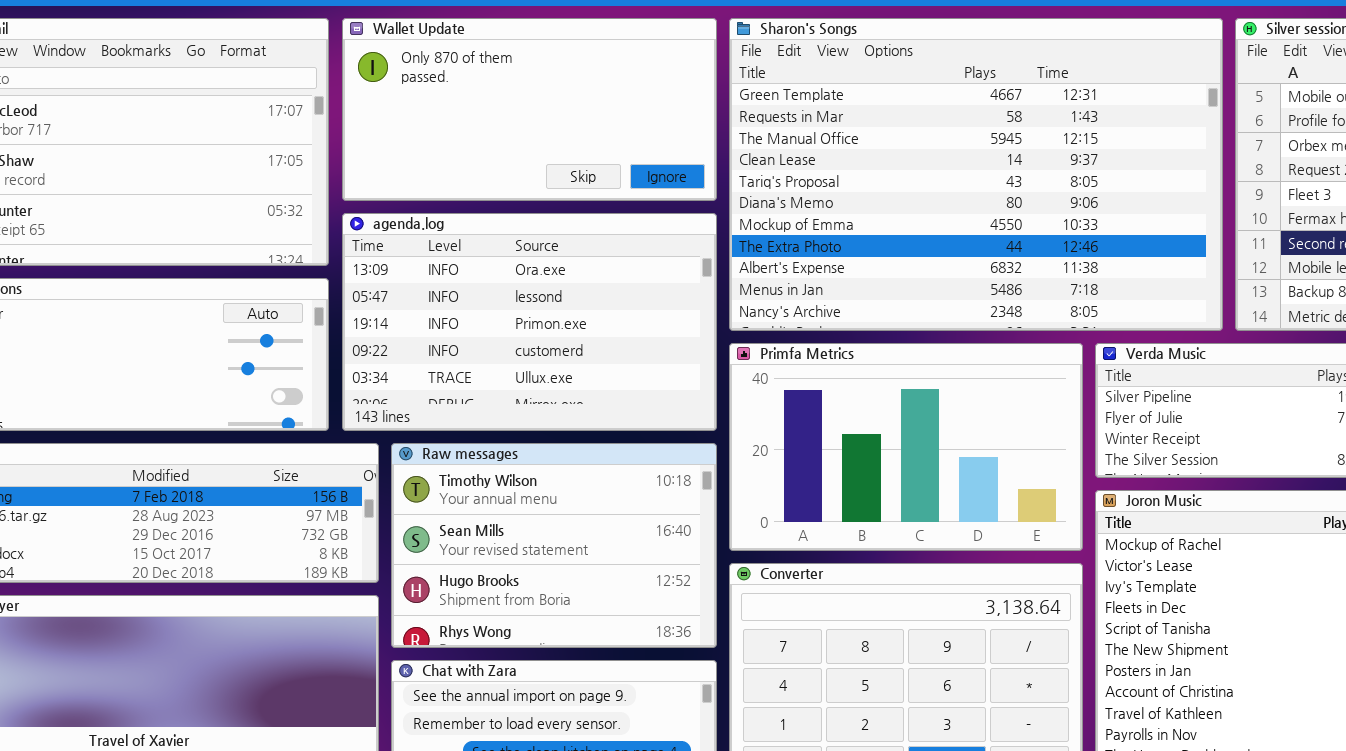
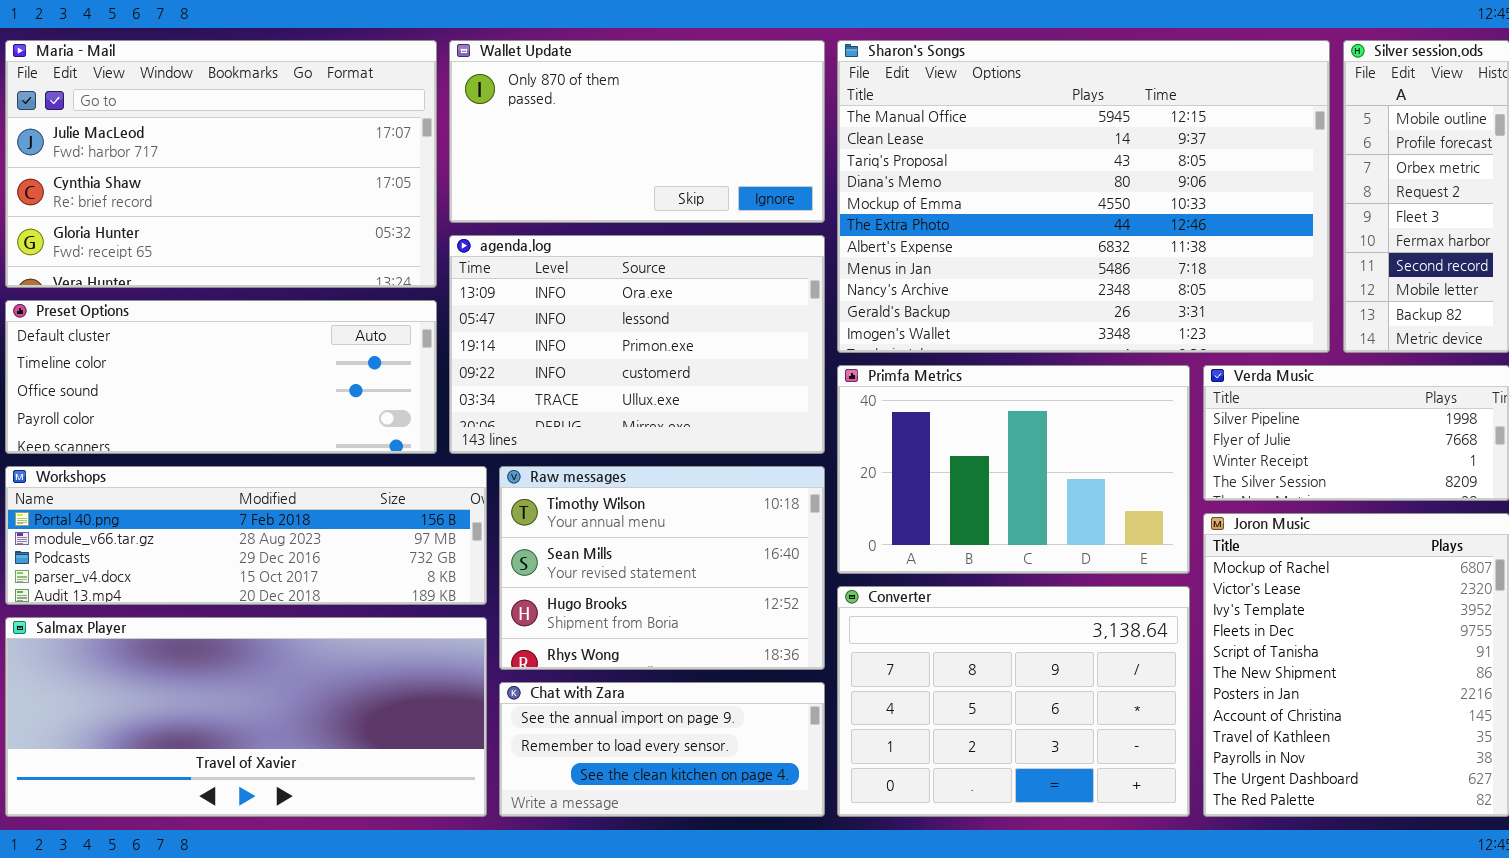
Sharon's Songs: [729,18,1223,331] -> [837,40,1330,353], scrolled down 2 rows

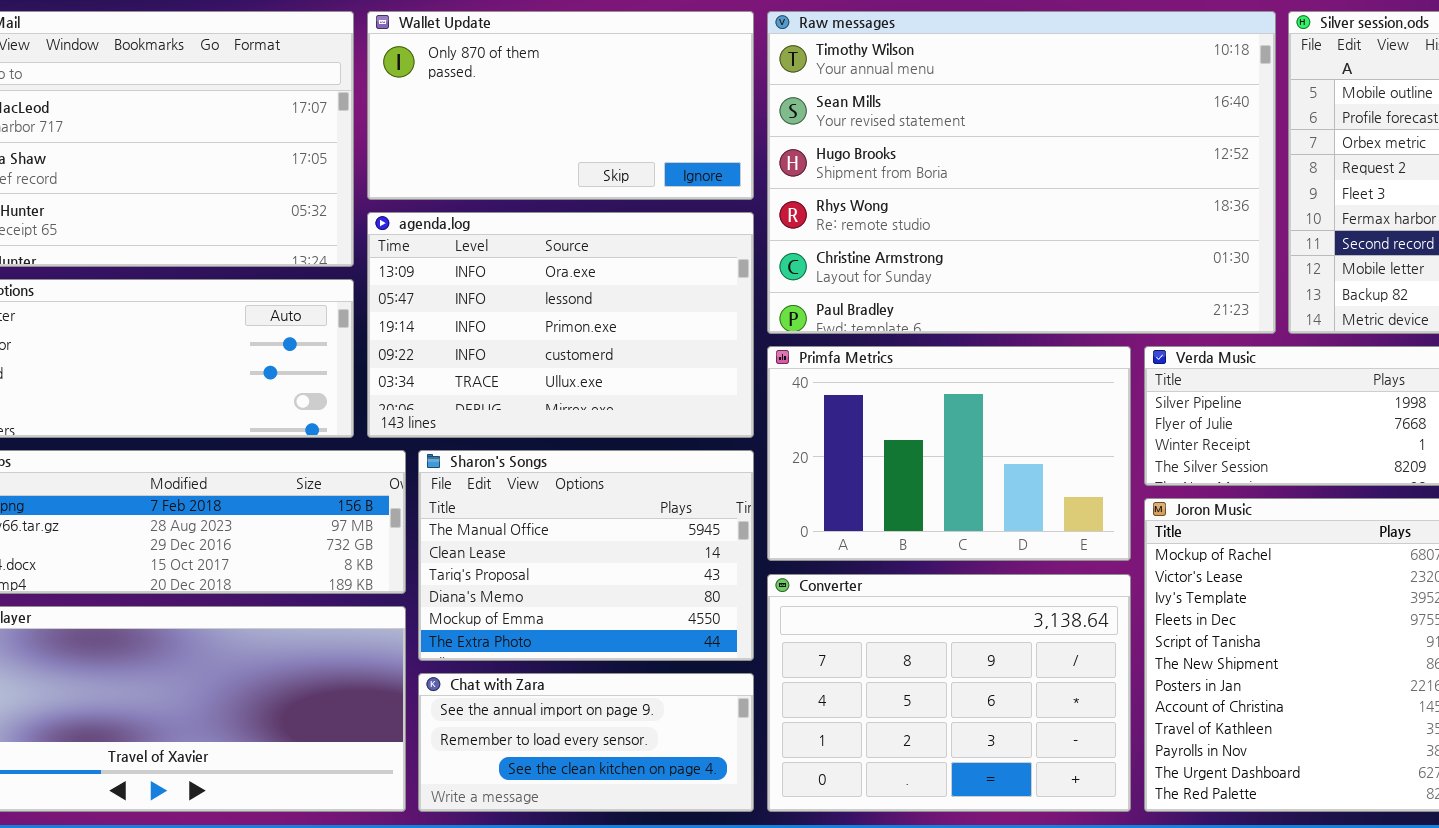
Sharon's Songs: [837,40,1330,353] -> [418,450,754,661], moved, resized
Raw messages: [499,466,825,670] -> [767,11,1276,334], moved, resized

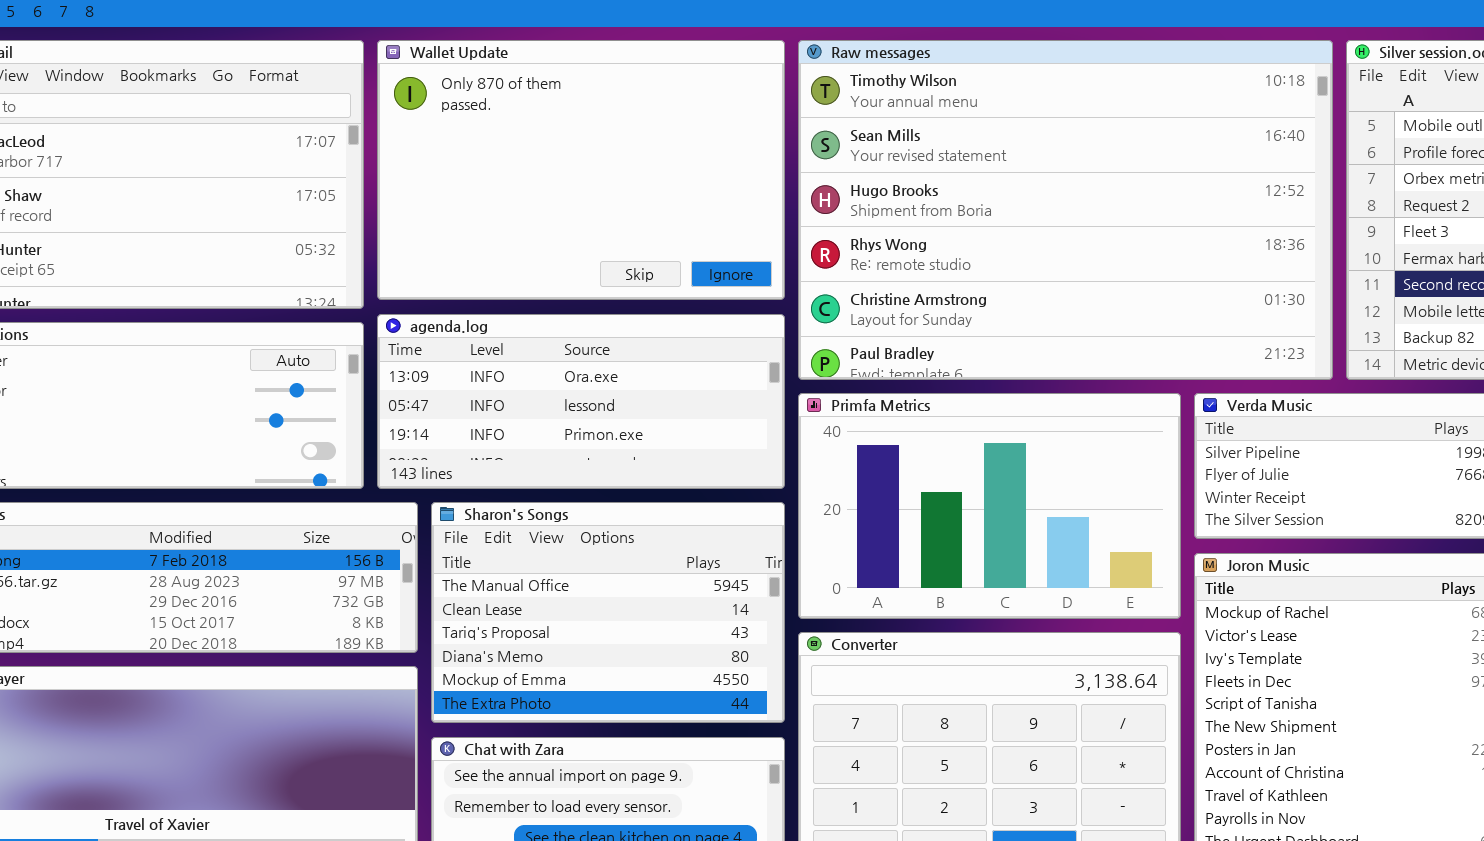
Wallet Update: [367,11,754,200] -> [377,40,785,300], resized
agenda.log: [367,212,754,438] -> [377,314,785,489], resized

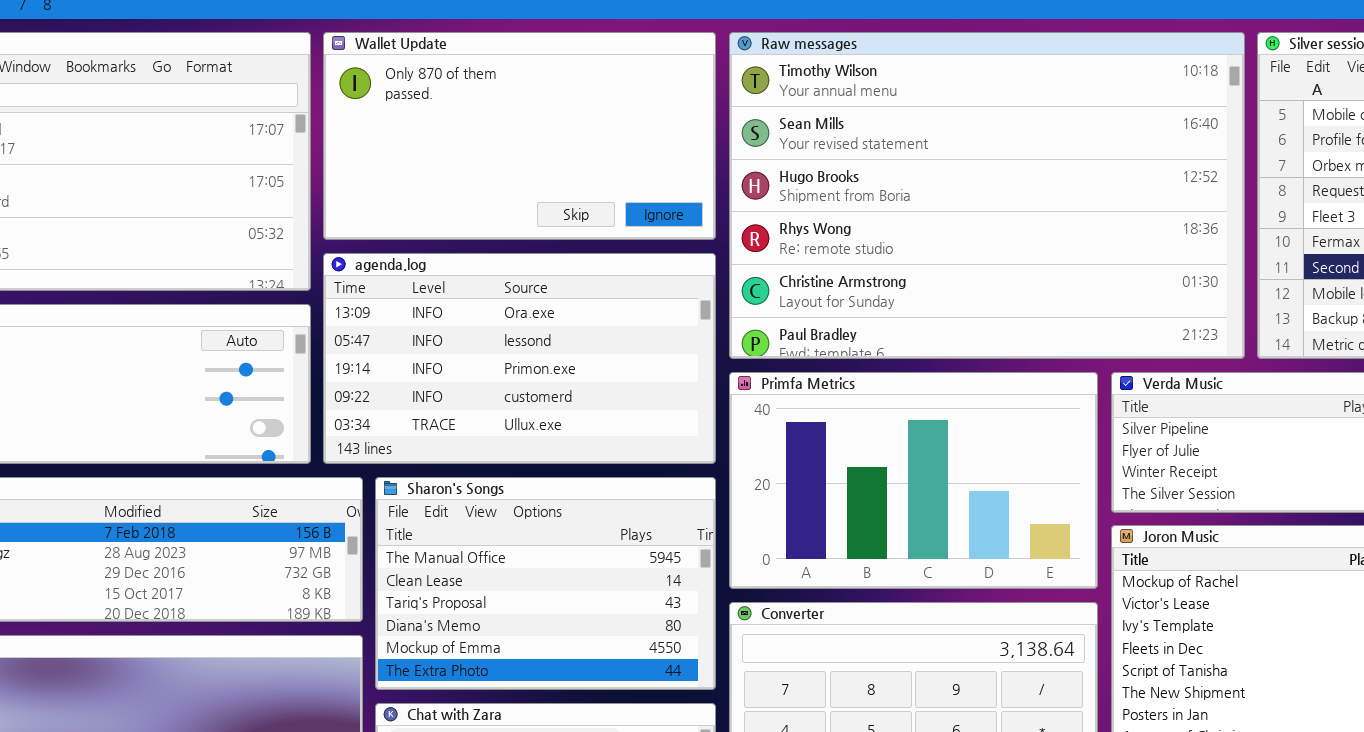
Wallet Update: [377,40,785,300] -> [323,32,716,240], resized
agenda.log: [377,314,785,489] -> [323,253,716,464], resized

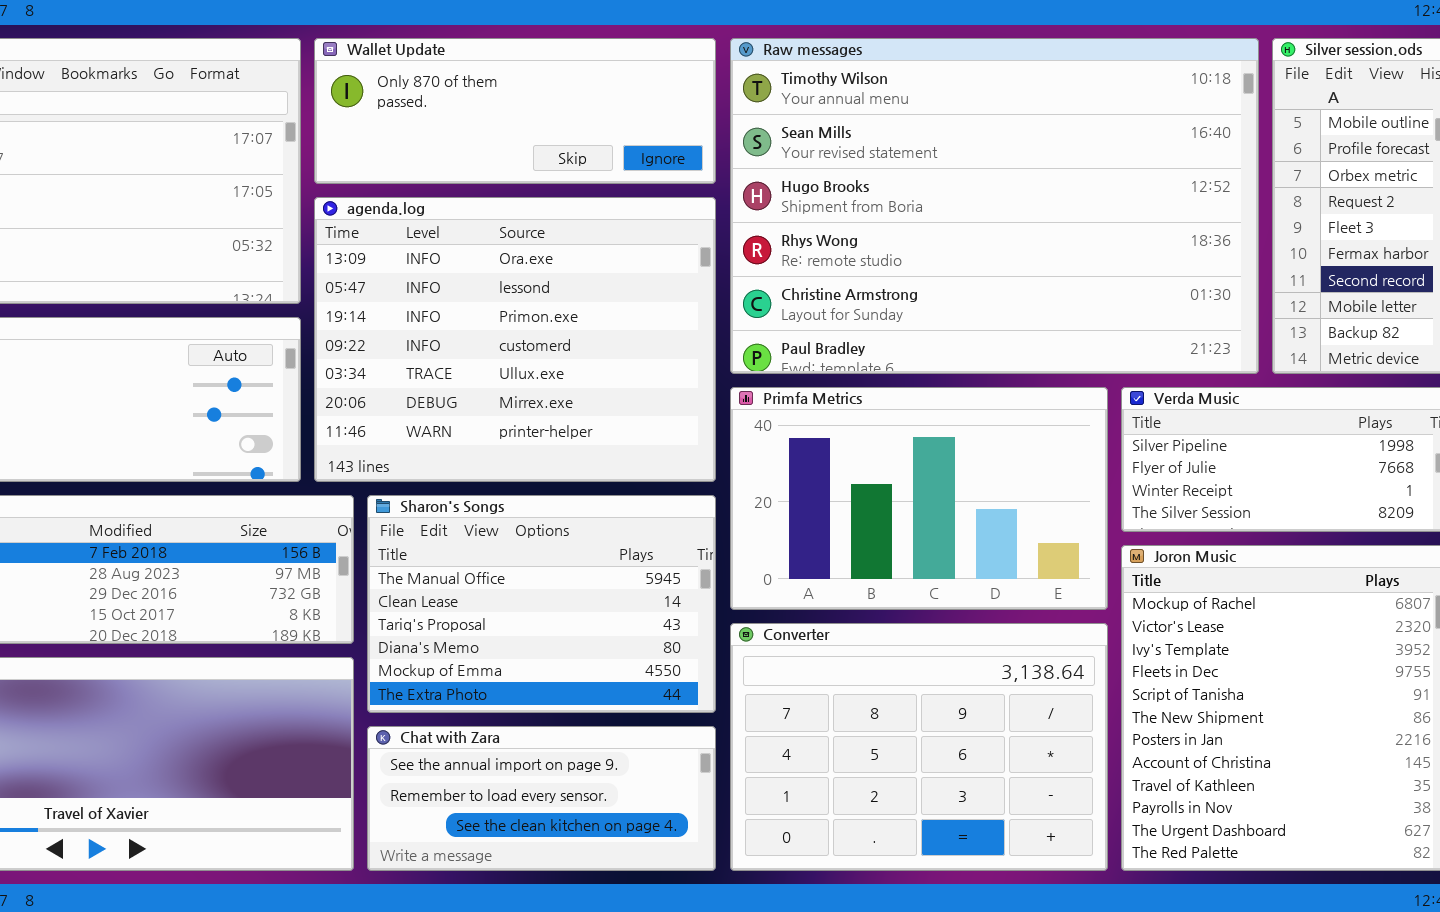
Wallet Update: [323,32,716,240] -> [314,38,716,184], resized
agenda.log: [323,253,716,464] -> [314,197,716,482], resized

